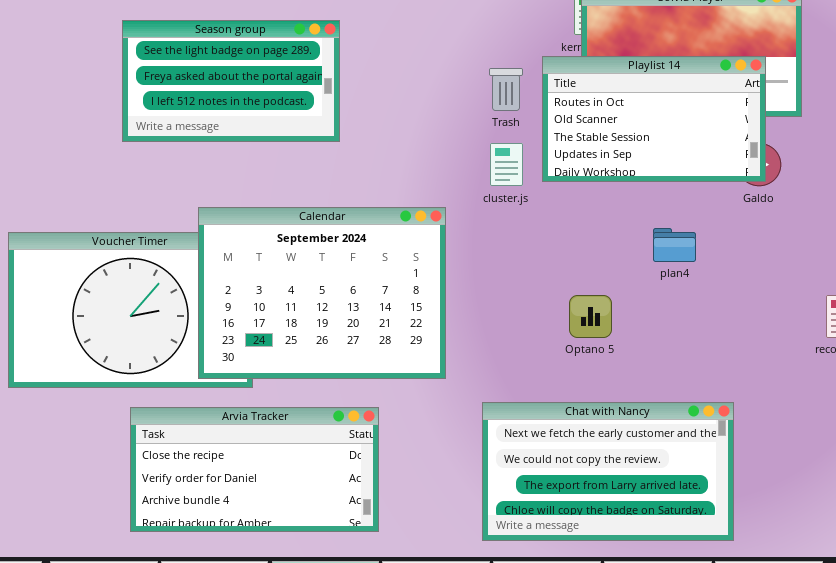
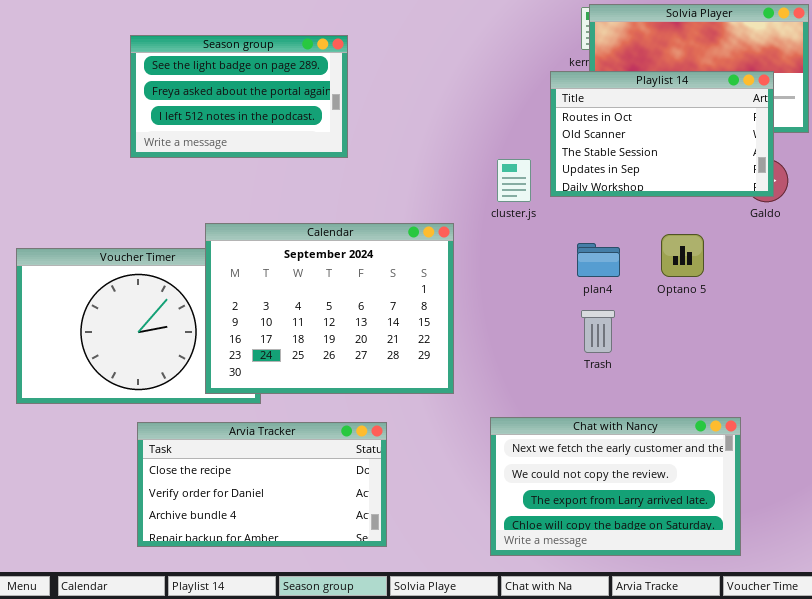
Trash: [489,68,523,111] -> [581,310,615,353], moved
plan4: [653,228,696,262] -> [577,243,620,277], moved
Optano 5: [569,295,612,338] -> [661,234,704,277], moved

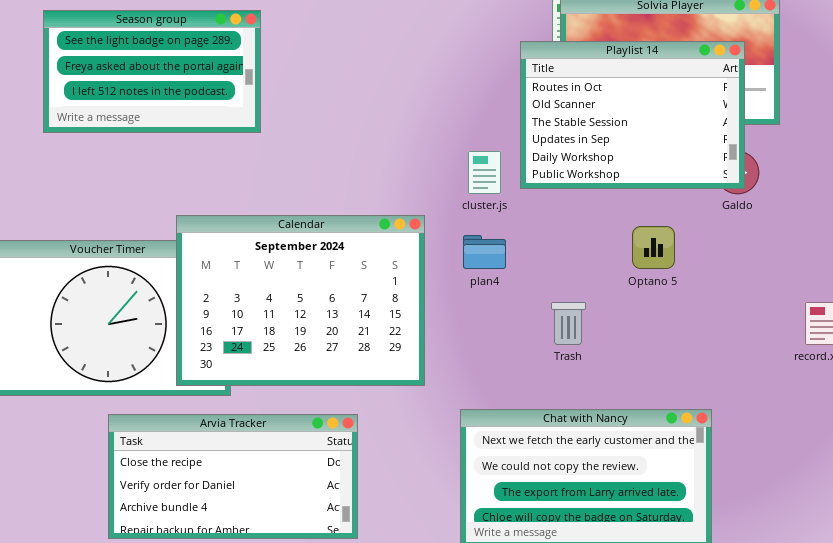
Season group: [130,35,348,158] -> [43,10,261,133], moved
Playlist 14: [550,71,774,197] -> [520,41,745,189], resized
plan4: [577,243,620,277] -> [463,235,506,269], moved

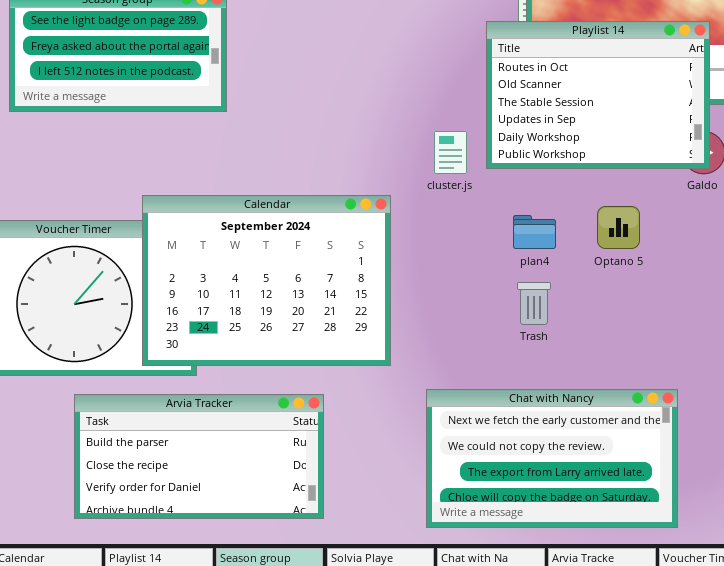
plan4: [463,235,506,269] -> [513,215,556,249], moved
Arvia Tracker: [108,414,358,539] -> [74,394,324,519], scrolled up 1 row

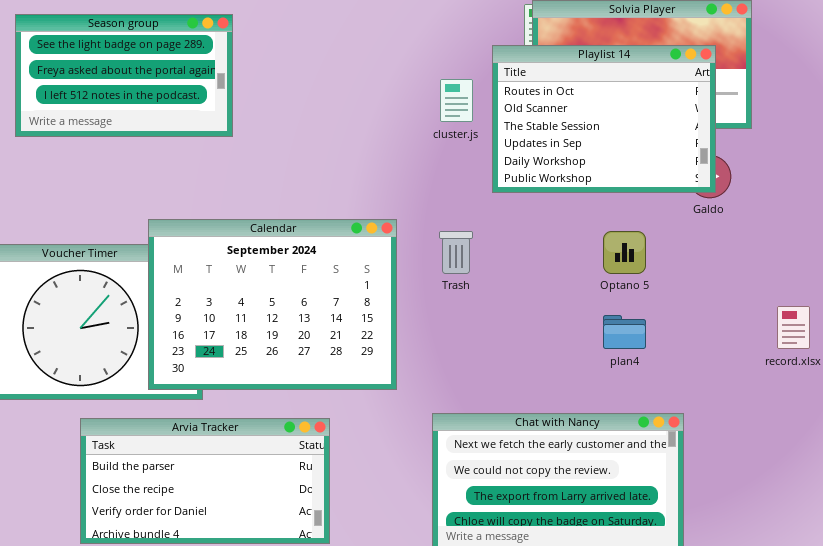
cluster.js: [434,131,467,174] -> [440,79,473,122], moved
plan4: [513,215,556,249] -> [603,315,646,349], moved
Trash: [517,282,551,325] -> [439,231,473,274], moved

